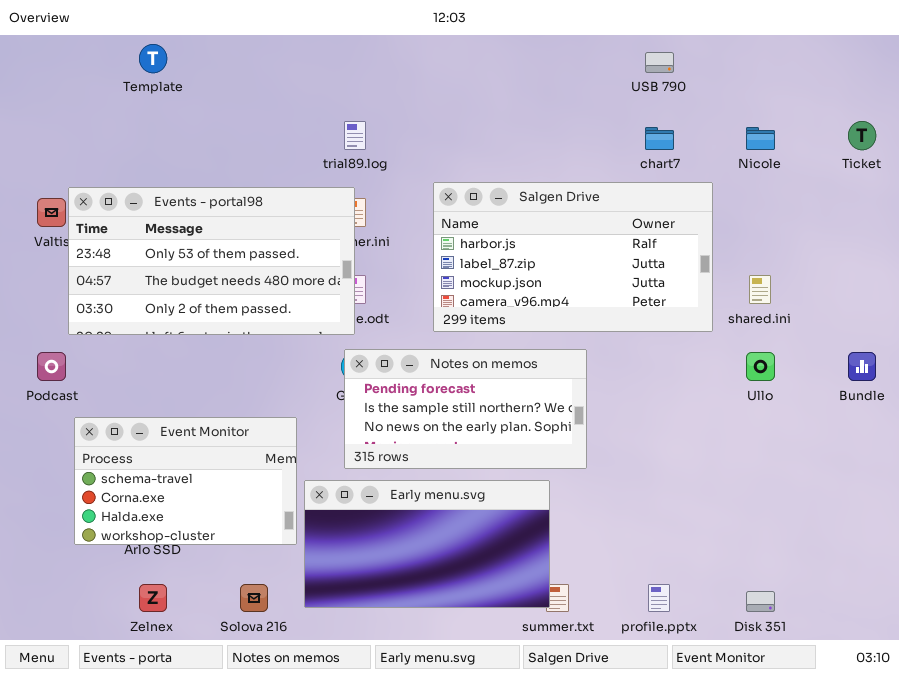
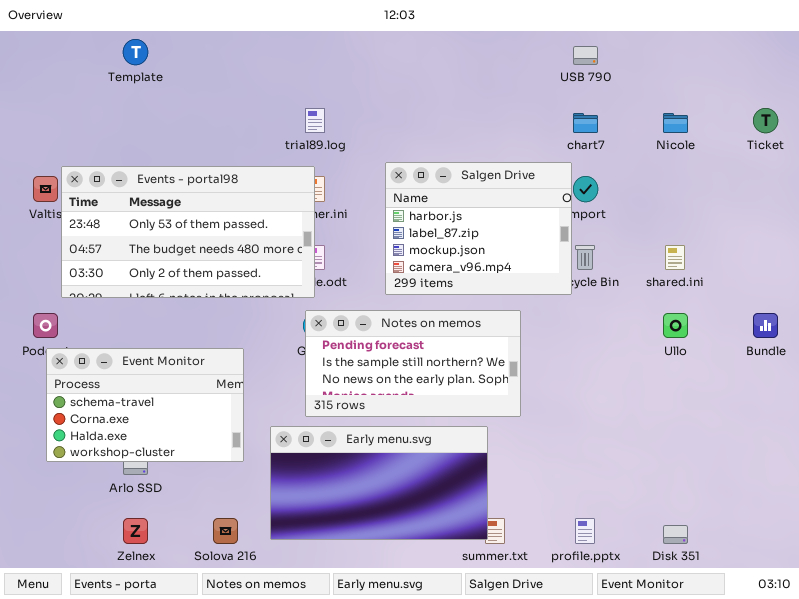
Salgen Drive: [433,182,713,332] -> [385,162,572,295], resized
Event Monitor: [74,417,297,545] -> [46,348,244,462], moved

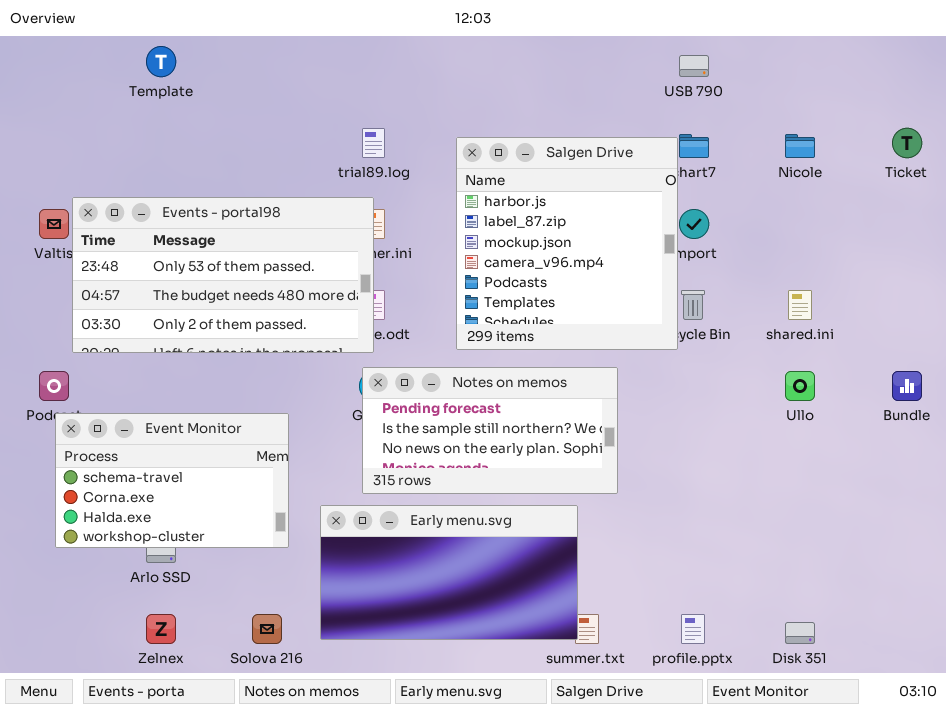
Salgen Drive: [385,162,572,295] -> [456,137,678,350], resized

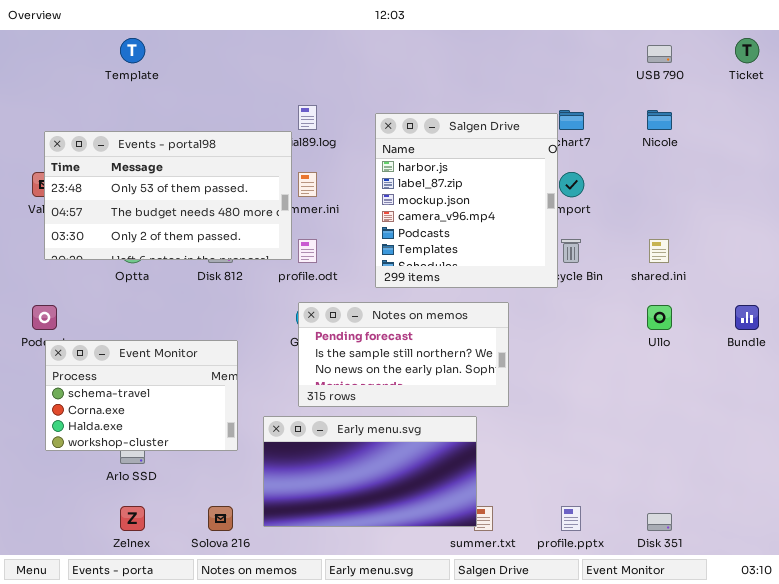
USB 790: [679,55,709,77] -> [647,45,672,63], moved
Ticket: [892,128,922,158] -> [735,38,759,63], moved
Events - portal98: [72,197,374,353] -> [44,131,292,260], moved

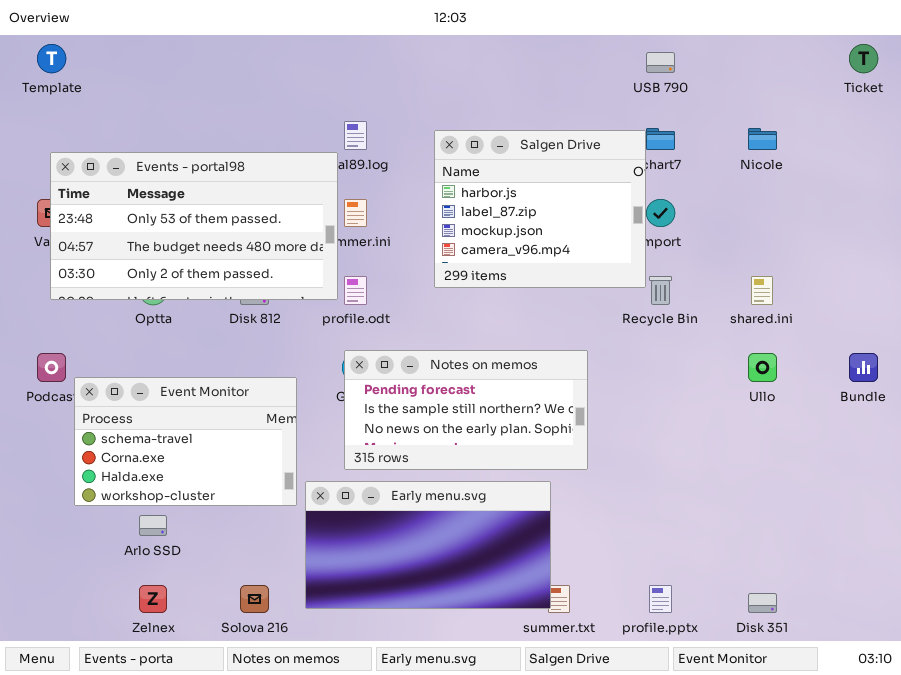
Template: [120,38,145,63] -> [37,44,66,73], moved
USB 790: [647,45,672,63] -> [646,52,675,73], moved
Salgen Drive: [375,113,558,288] -> [434,130,646,288], resized
Event Monitor: [45,340,238,451] -> [74,377,297,506], moved

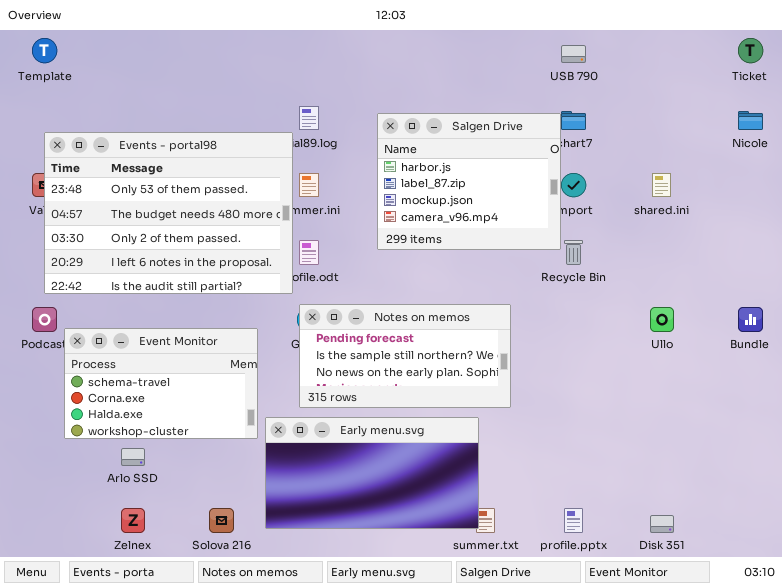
Nicole: [748,128,777,150] -> [738,111,763,130], moved
Events - portal98: [50,152,338,300] -> [44,132,293,294], resized
shared.ini: [751,276,773,305] -> [652,173,671,197], moved

